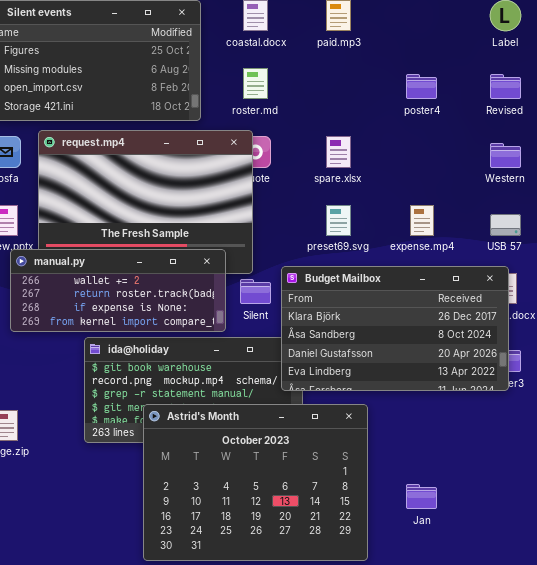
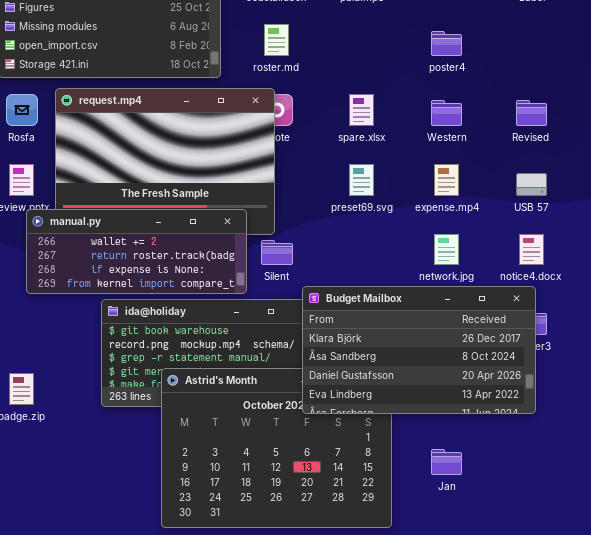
Revised: [490,74,521,99] -> [516,100,547,126], moved
Western: [490,143,521,168] -> [431,100,462,126], moved
Budget Mailbox: [281,266,509,391] -> [302,286,536,414], moved

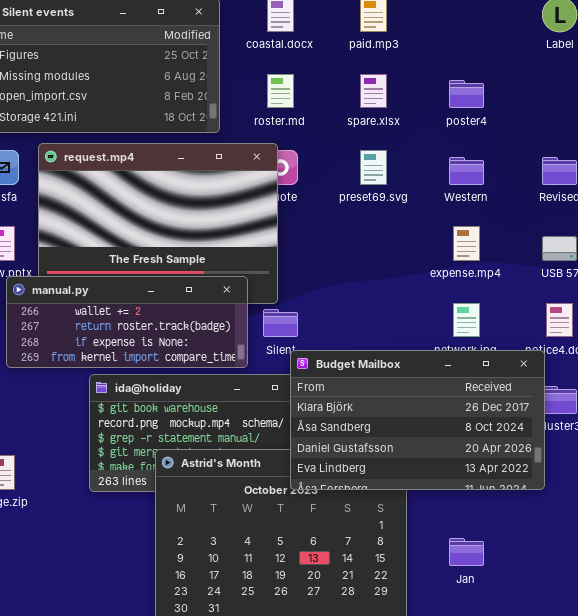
spare.xlsx: [349,94,374,126] -> [360,74,387,108], moved
preset69.svg: [349,164,374,196] -> [360,150,387,185], moved
Budget Mailbox: [302,286,536,414] -> [290,350,545,490], moved

